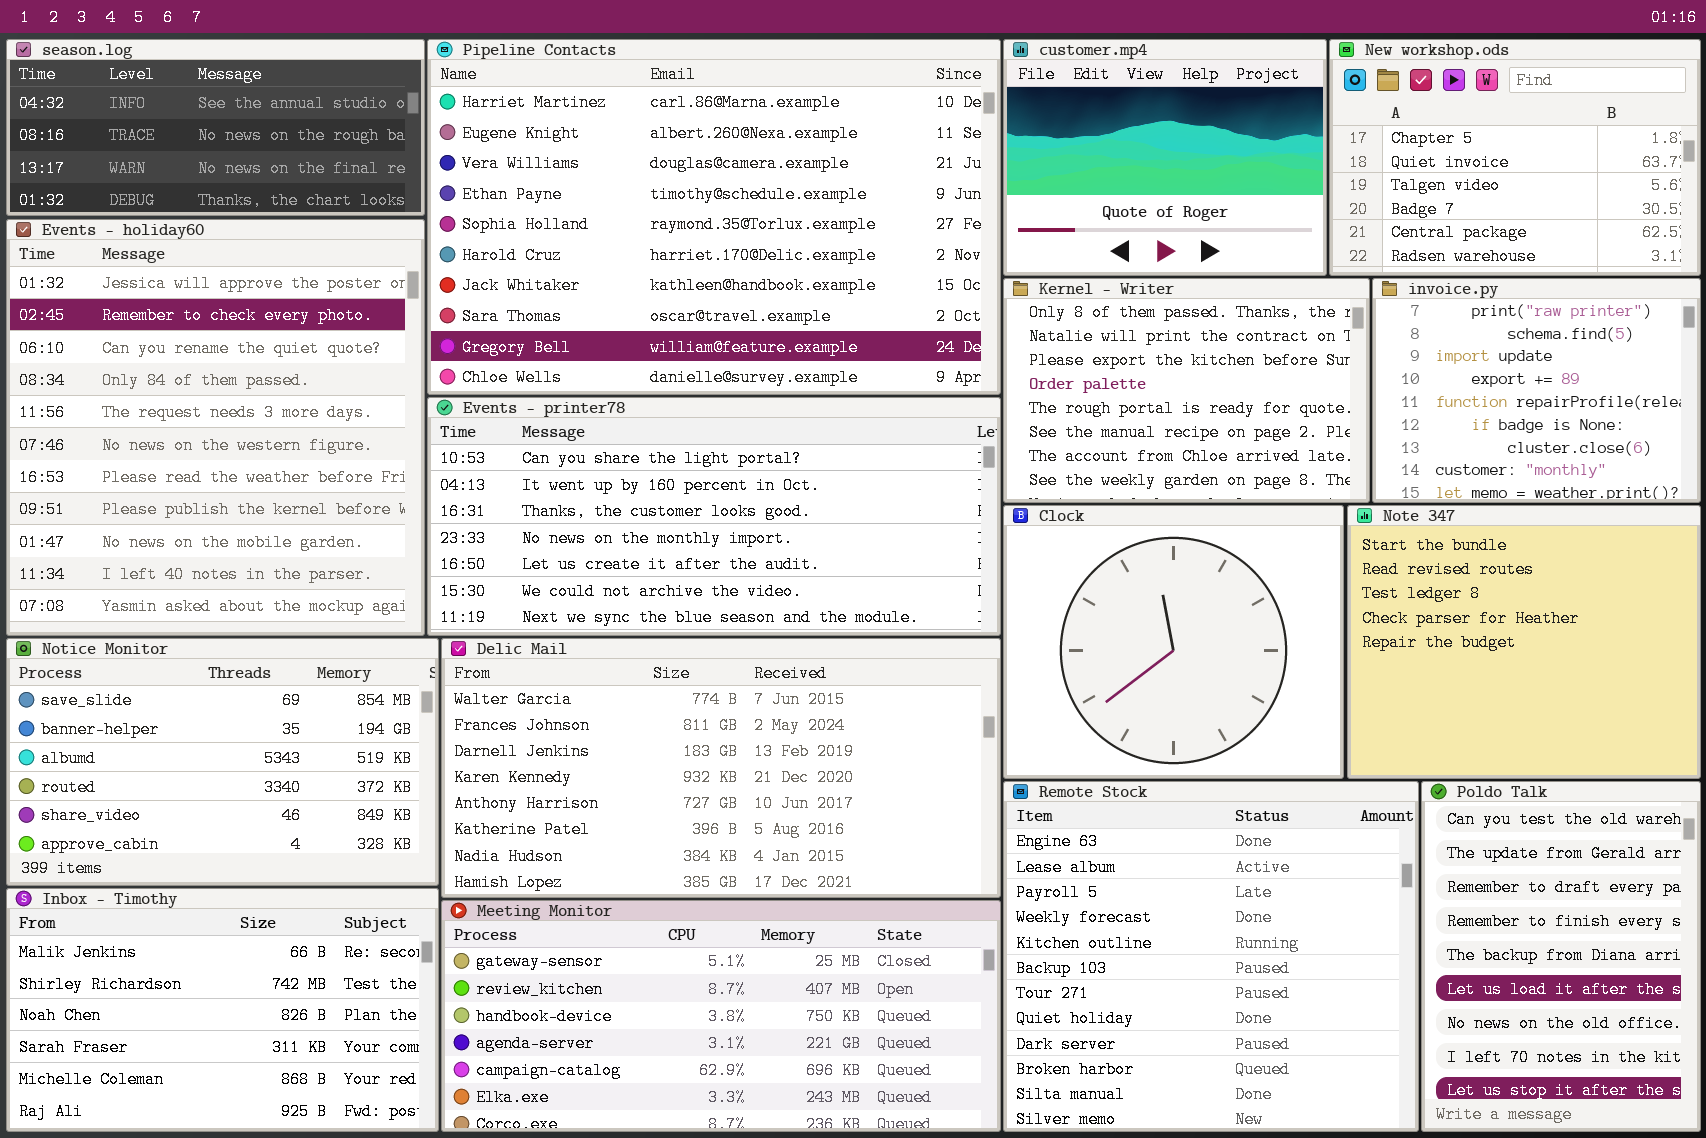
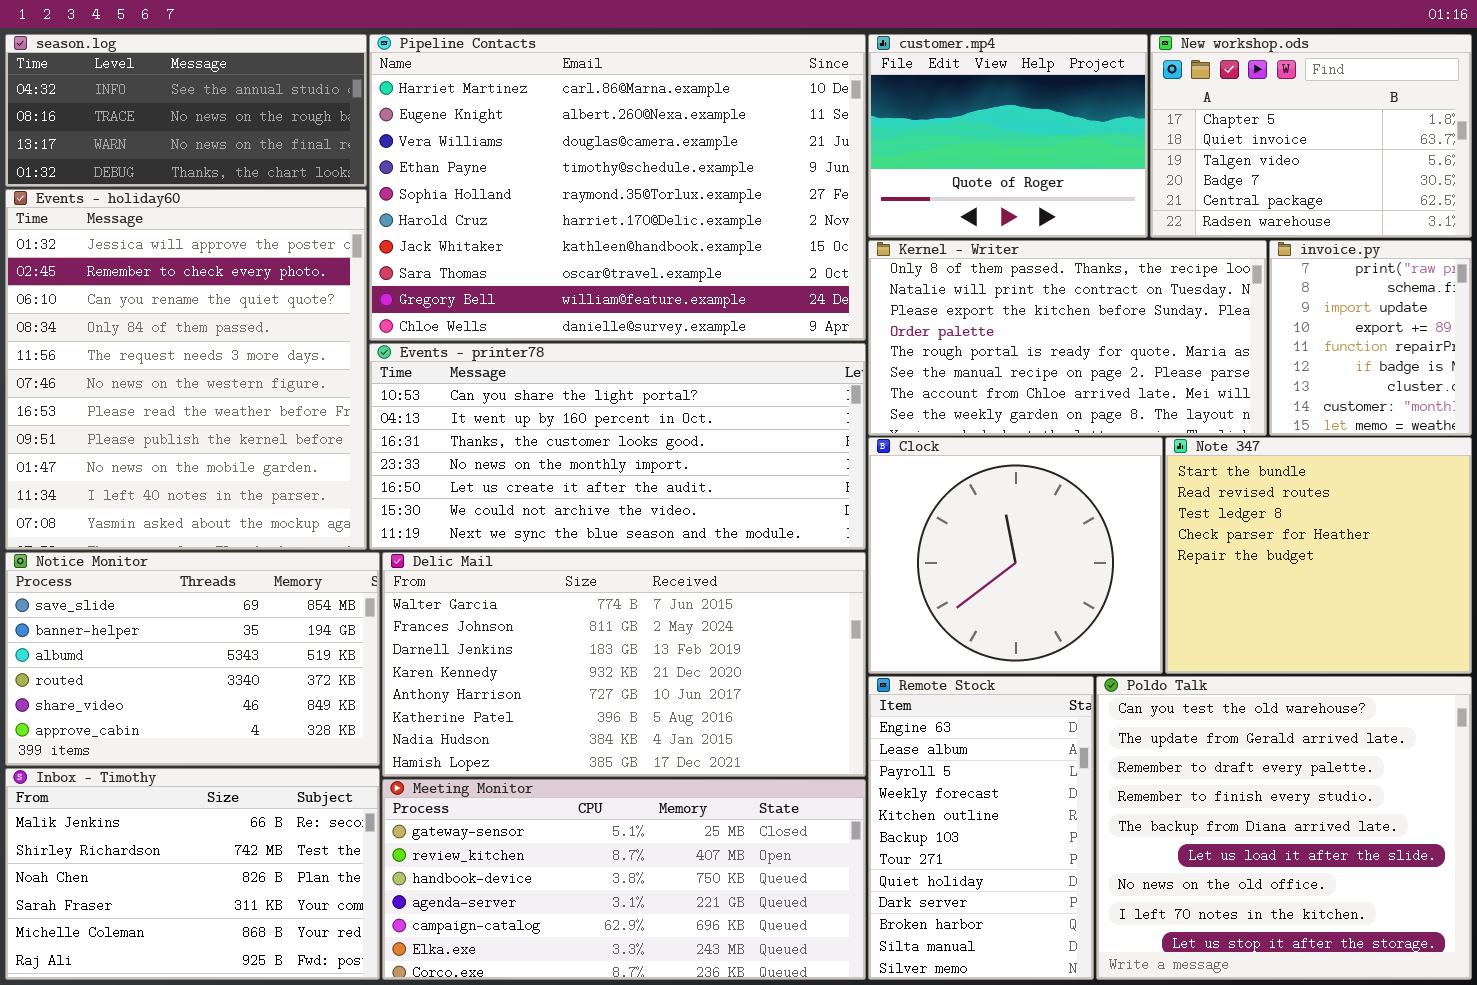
Kernel - Writer: [1003,278,1370,503] -> [868,240,1267,436], resized
invoice.py: [1372,278,1701,503] -> [1269,240,1472,436], resized
Remote Stock: [1003,781,1419,1132] -> [868,676,1094,980], resized
Poldo Talk: [1421,781,1701,1132] -> [1096,676,1472,980], resized

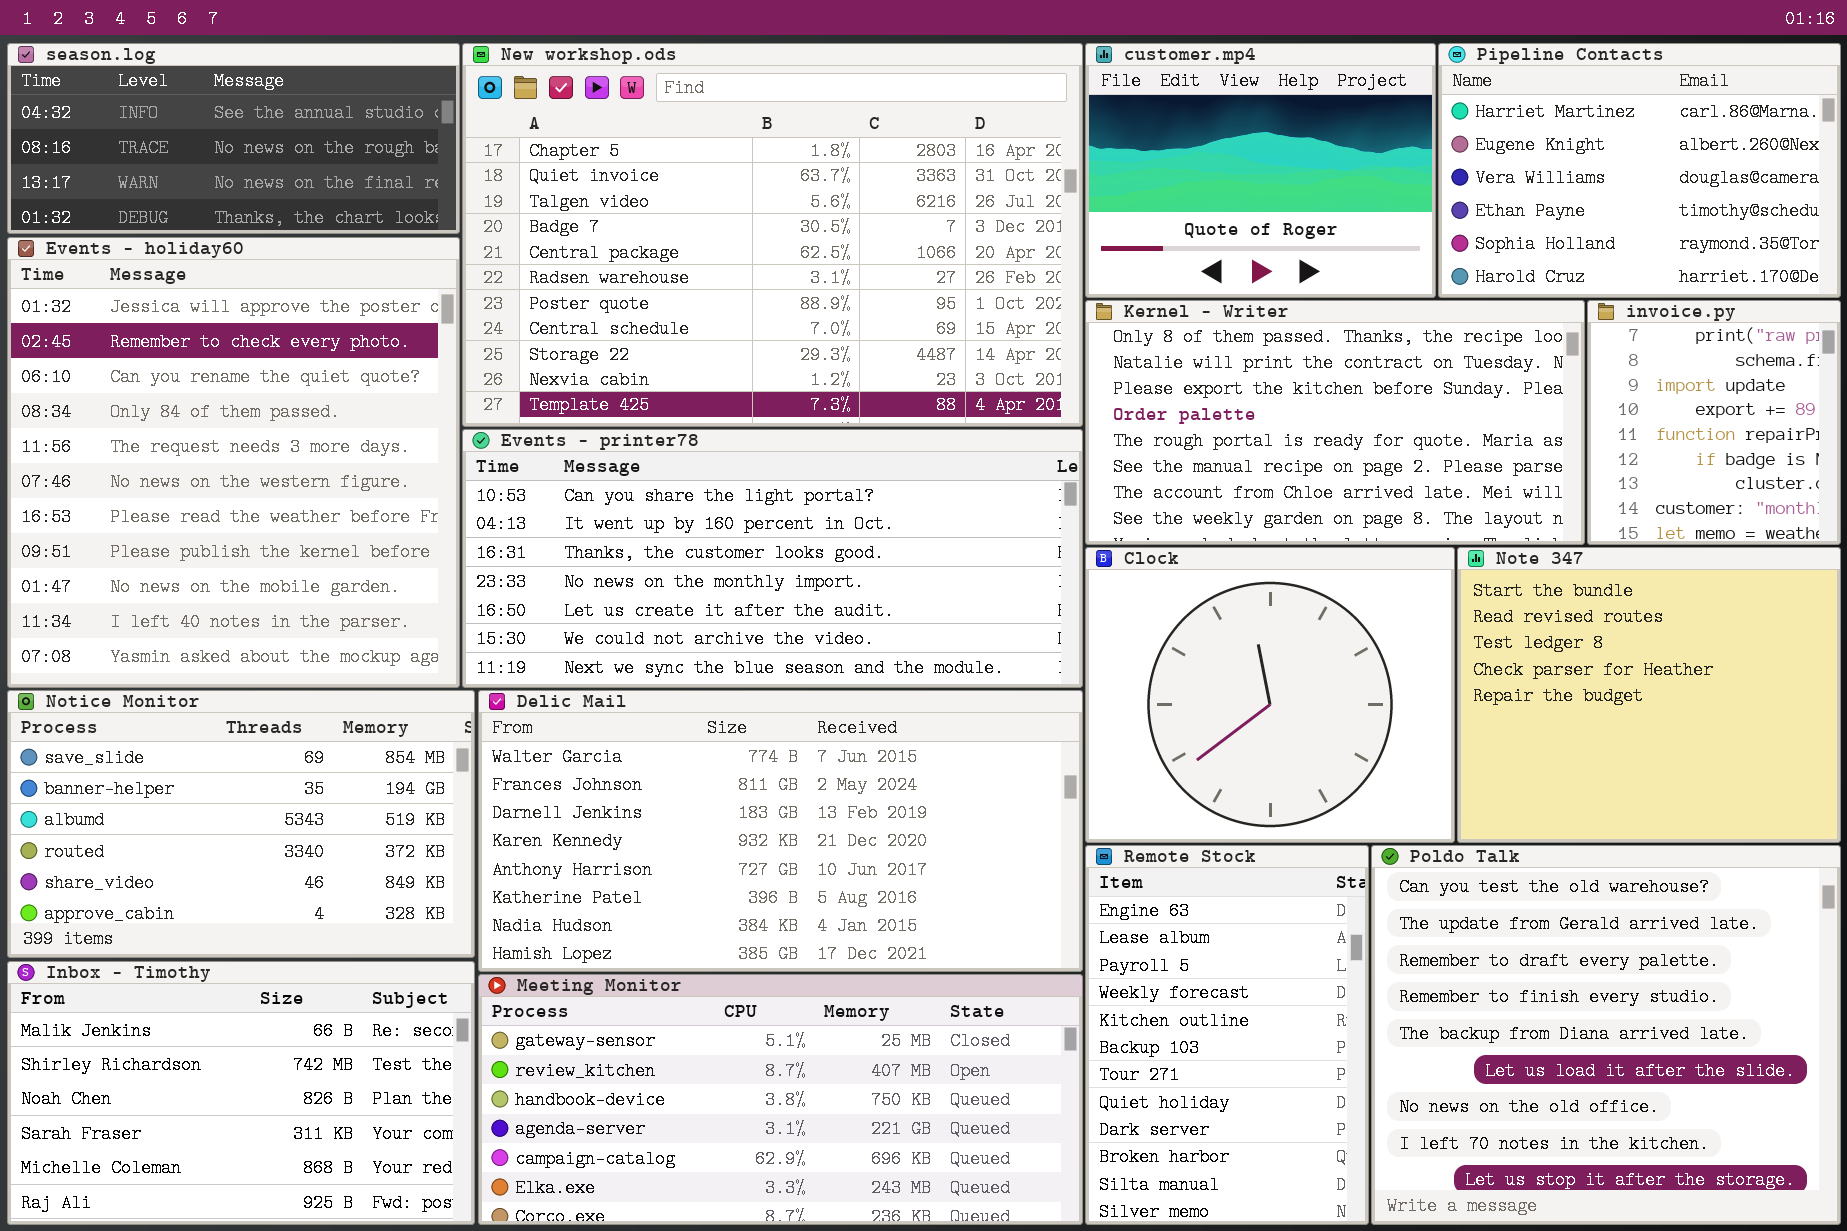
Pipeline Contacts: [369,34,866,341] -> [1438,43,1841,298], moved, resized
New workshop.ods: [1150,34,1472,238] -> [462,43,1083,427], moved, resized

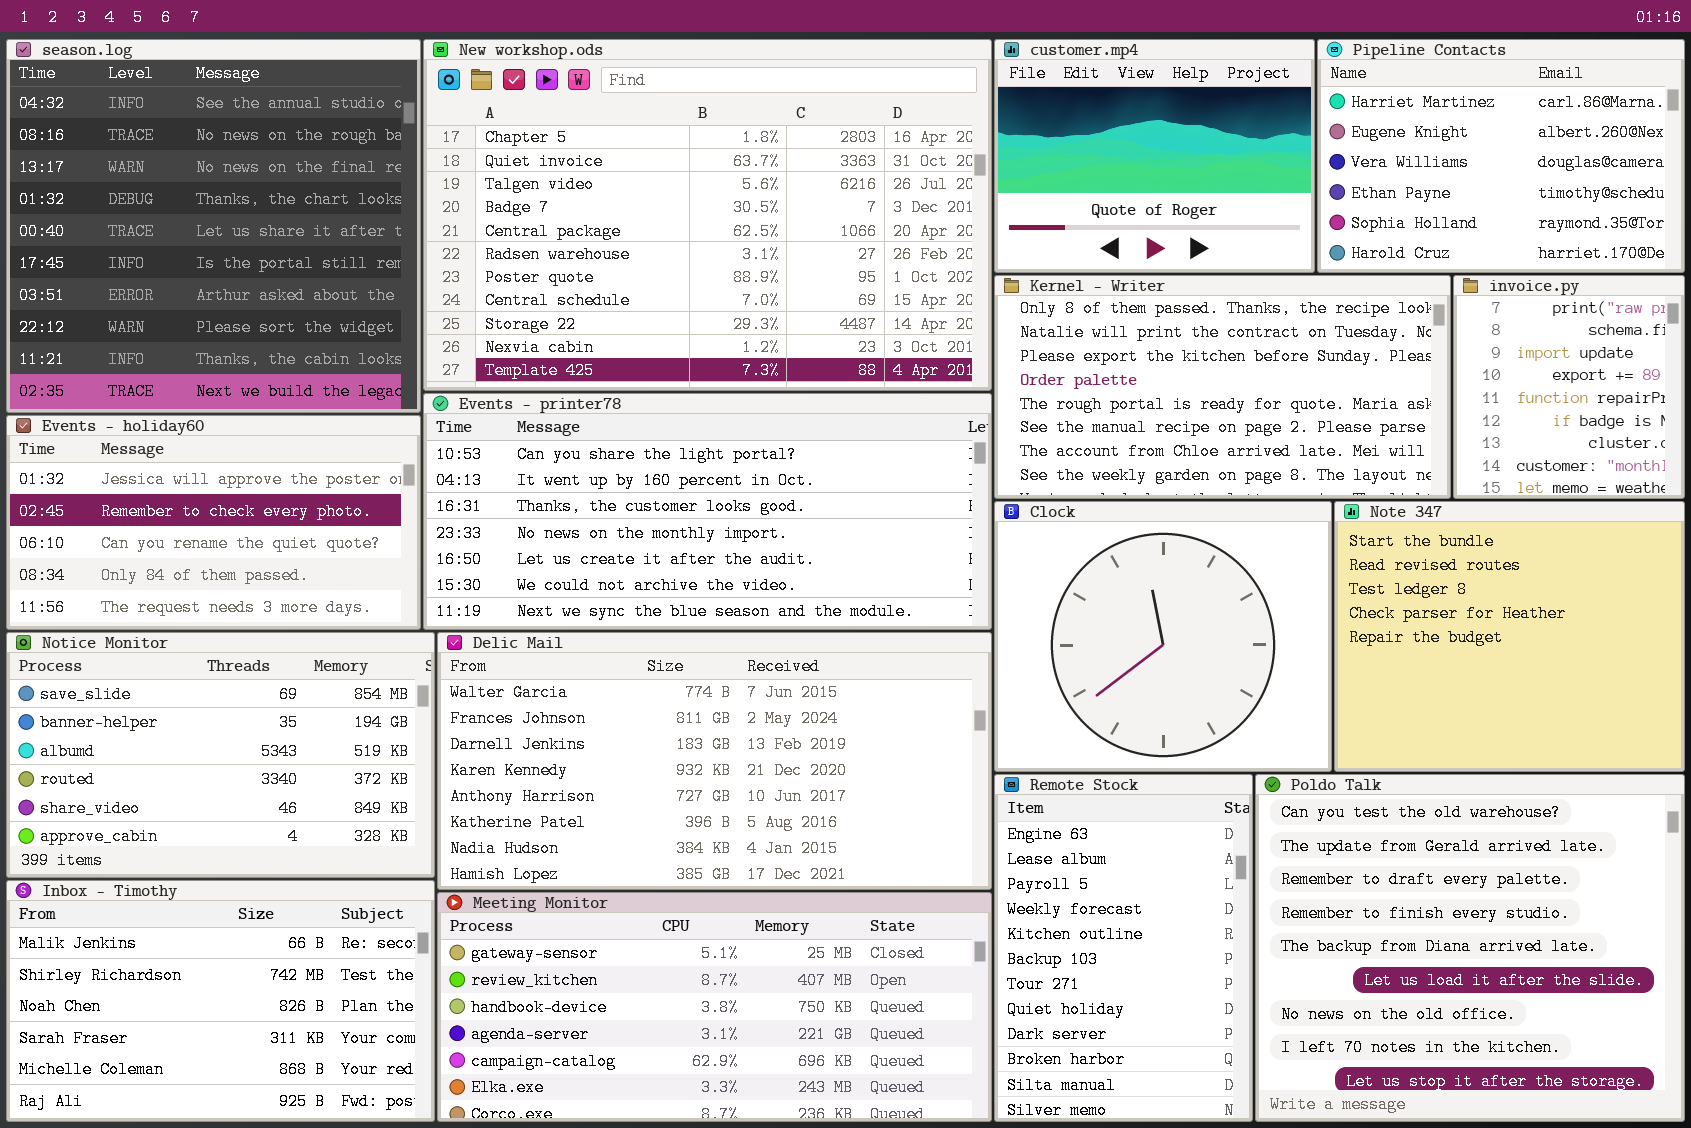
season.log: [7,43,460,234] -> [6,39,421,413], resized
Events - holiday60: [7,237,460,688] -> [6,415,421,630], resized

